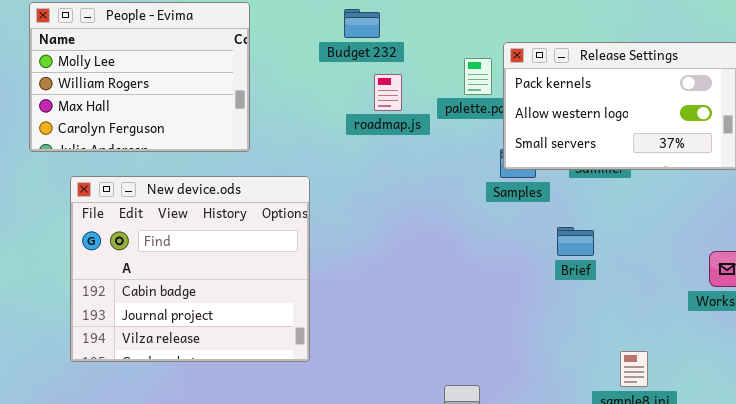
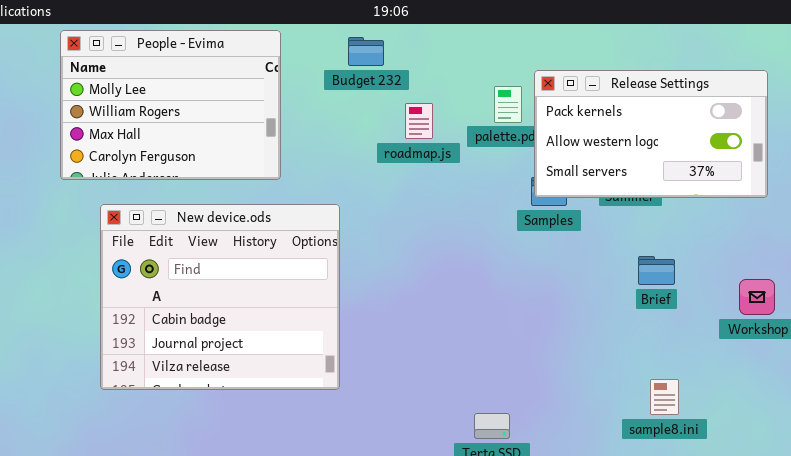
Budget 232: [344,9,380,38] -> [348,37,384,66], moved
Brief: [557,227,594,256] -> [638,256,675,285], moved

